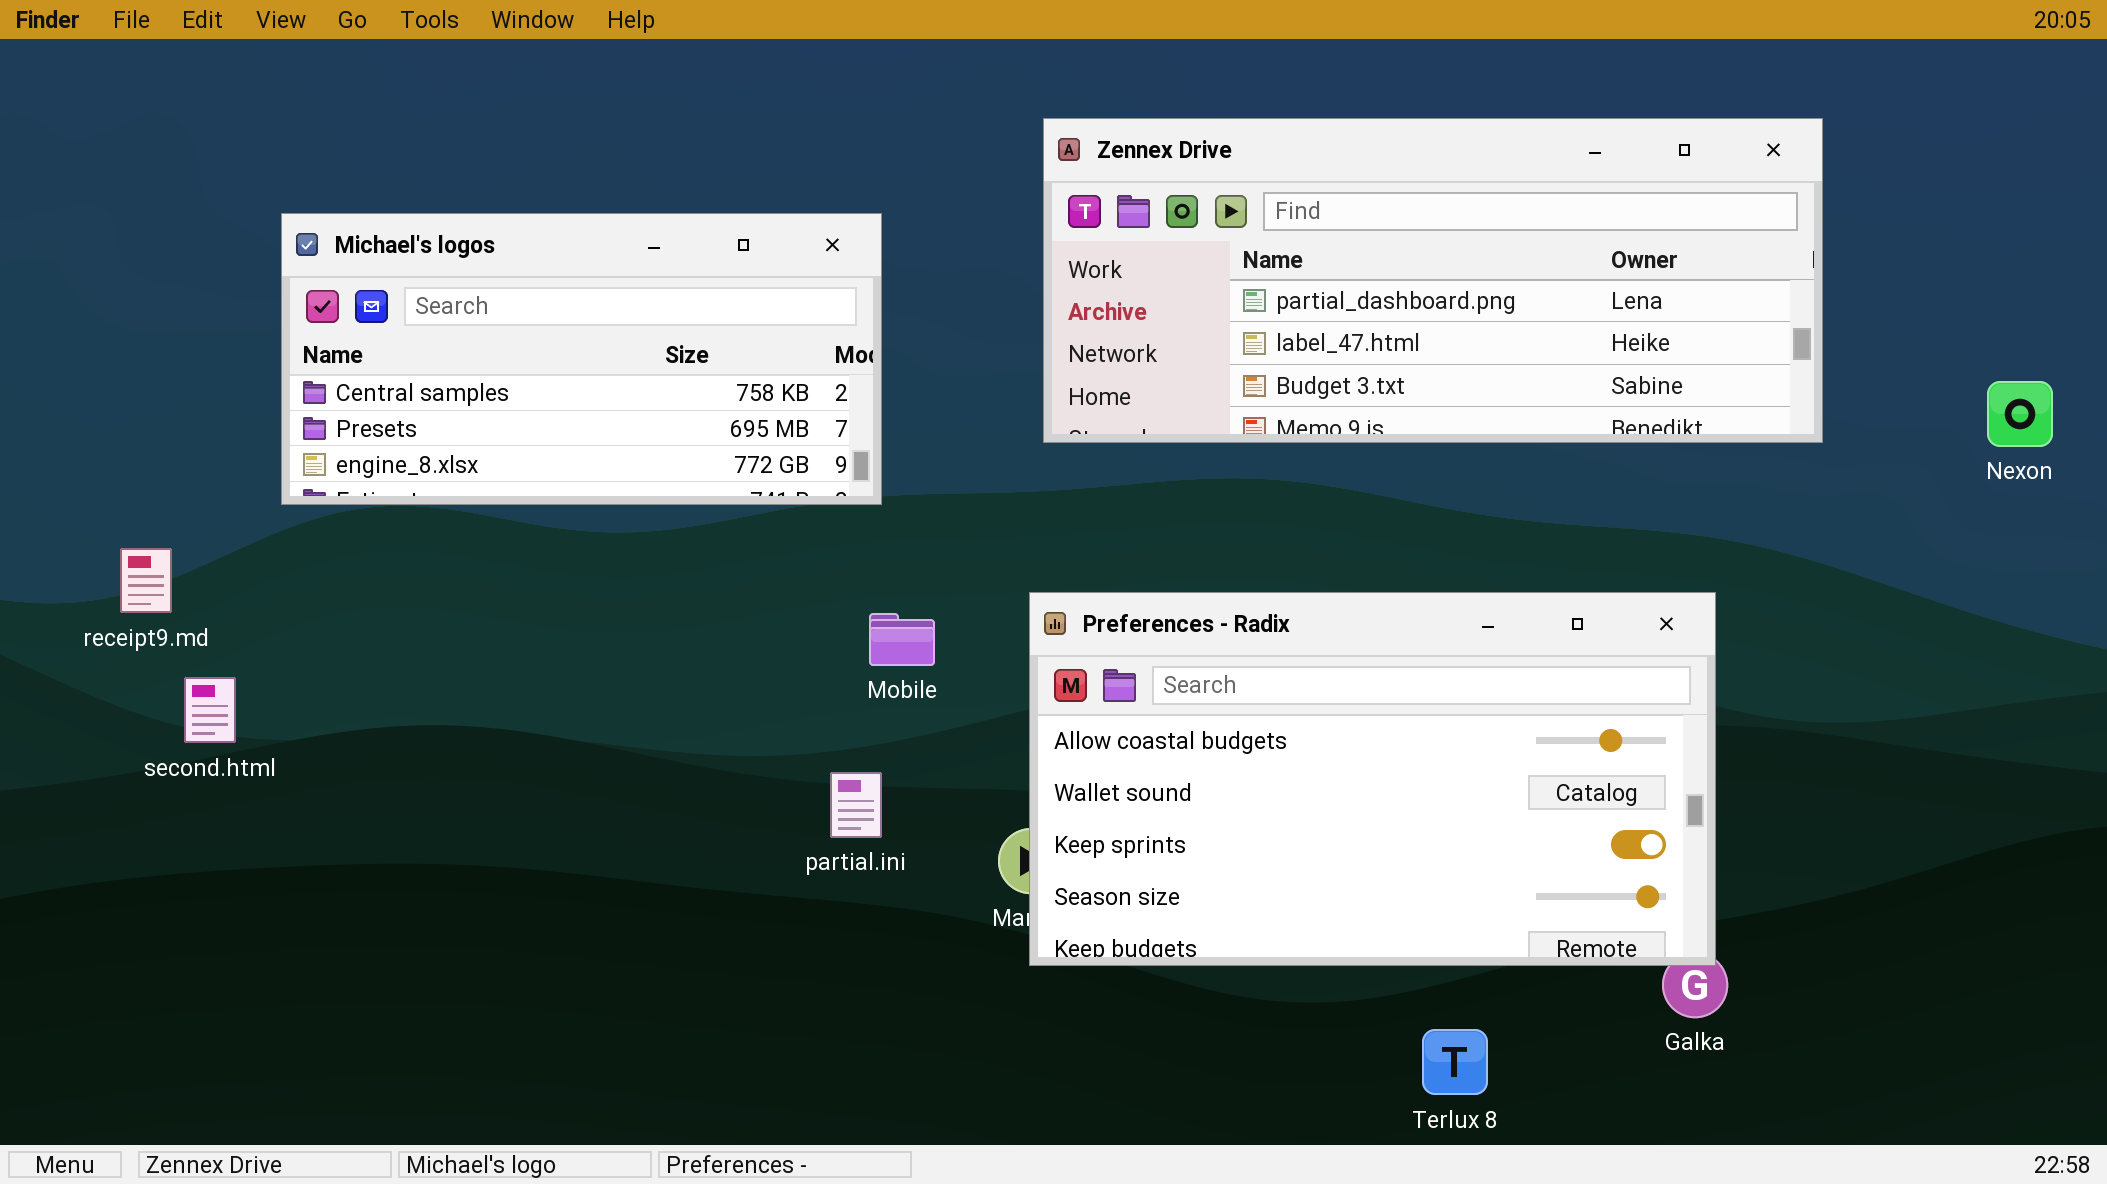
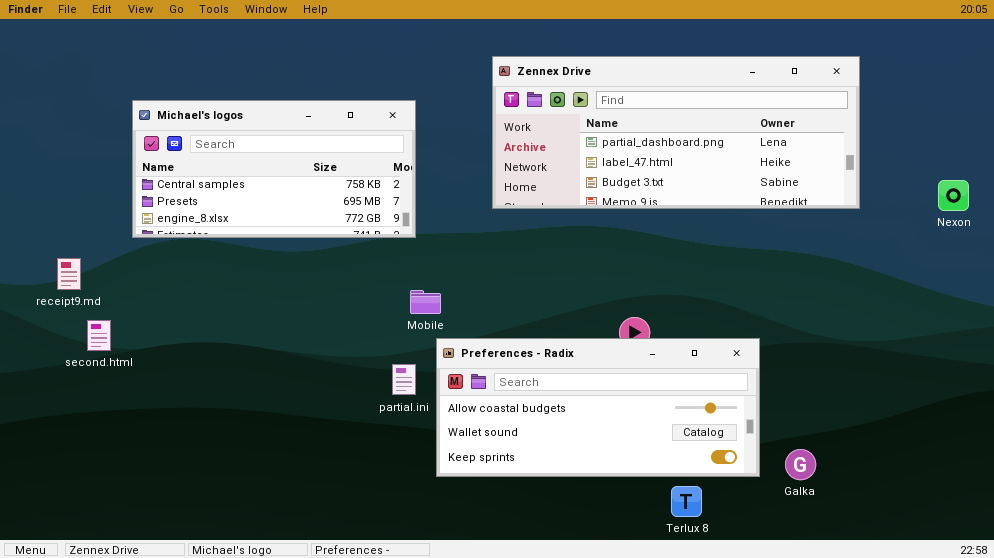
Preferences - Radix: [1029,592,1716,966] -> [436,338,760,477], moved, resized

